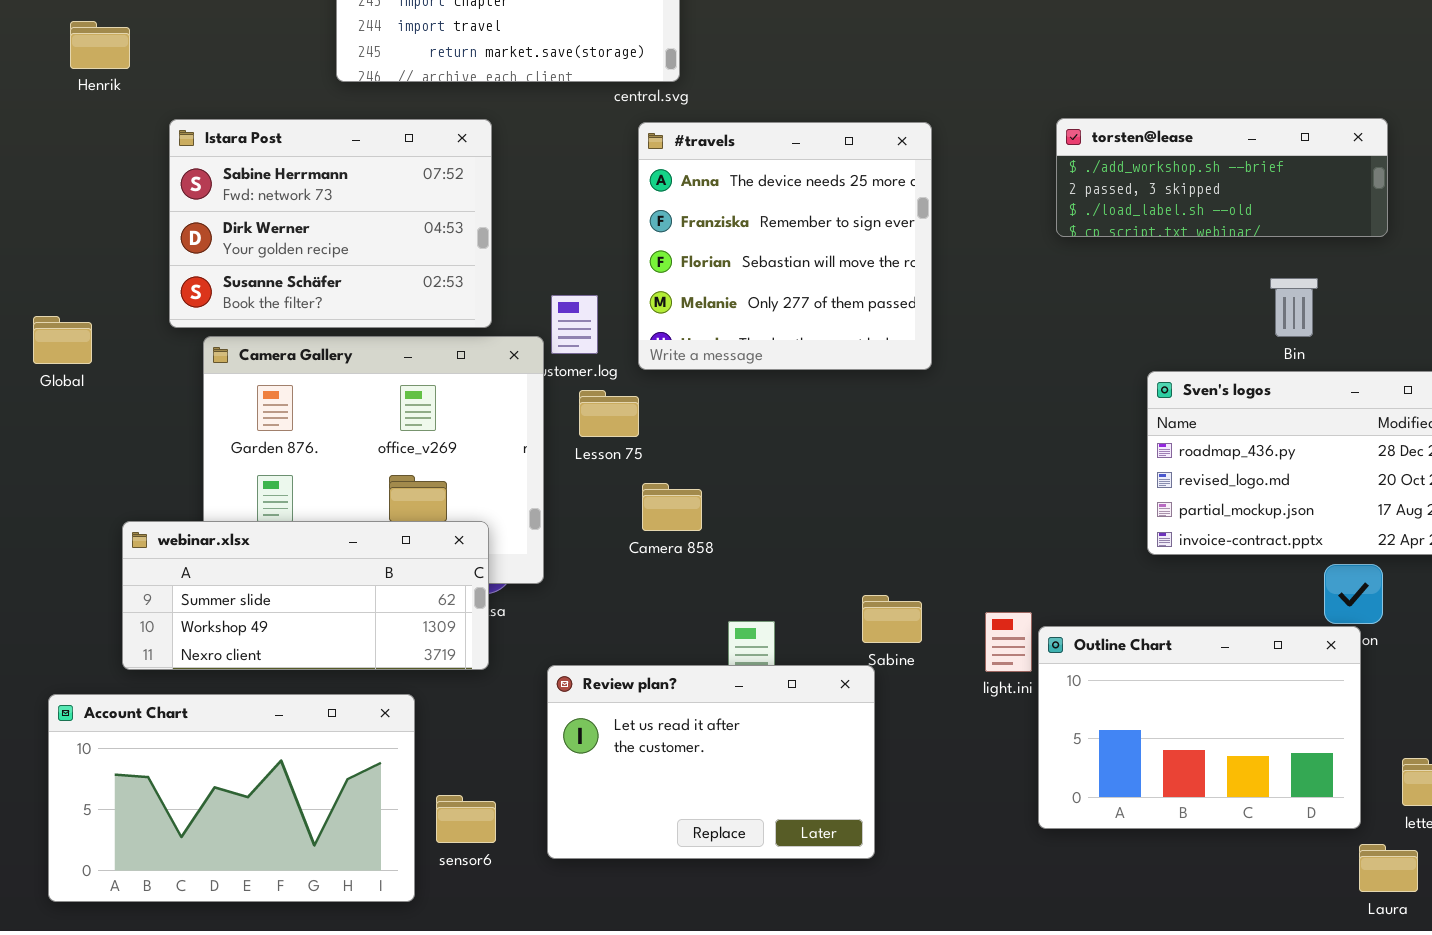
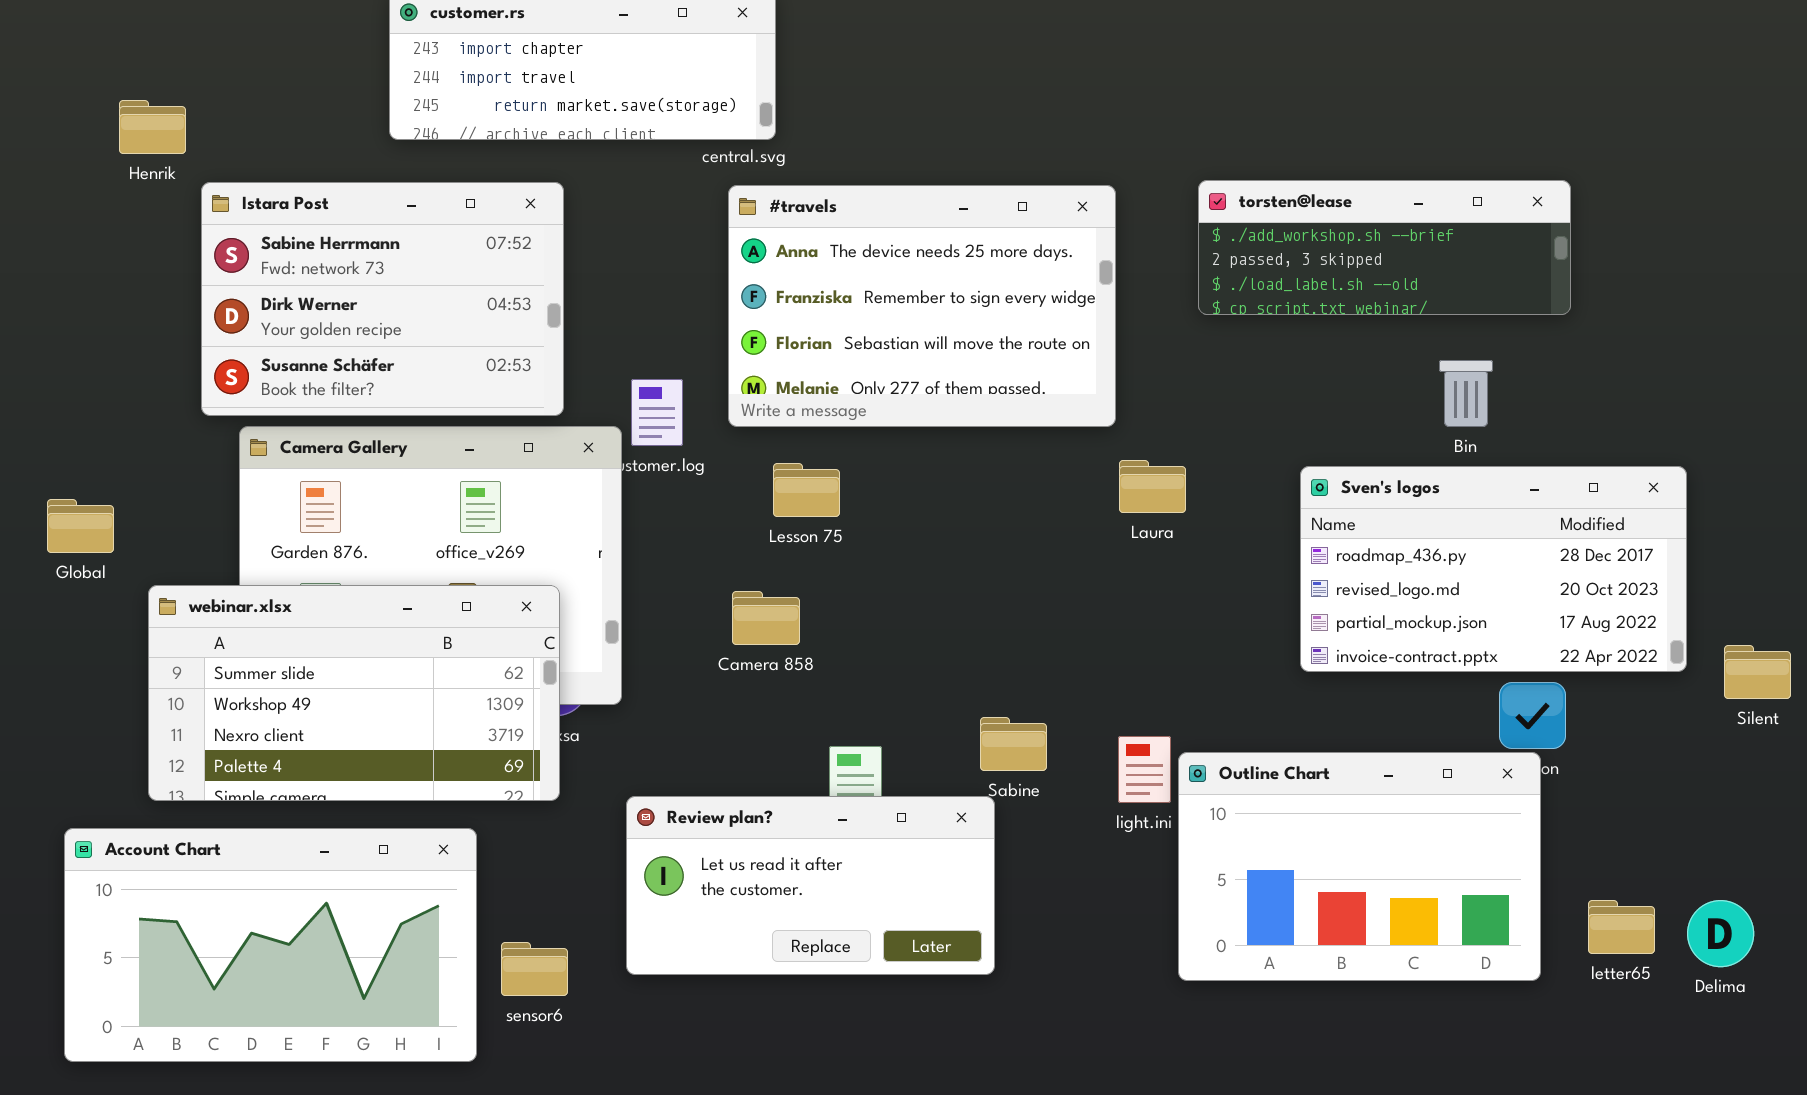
Henrik: [70,21,130,69] -> [119,100,186,154], moved
#travels: [638,122,932,370] -> [728,185,1116,427], resized
Global: [33,316,92,364] -> [47,499,114,553], moved
Lesson 75: [579,390,639,437] -> [773,463,840,517], moved
webinar.xlsx: [122,521,489,670] -> [148,585,560,801], resized
Review plan?: [547,665,875,859] -> [626,796,995,975], resized
Laura: [1359,844,1418,892] -> [1119,460,1186,513], moved

